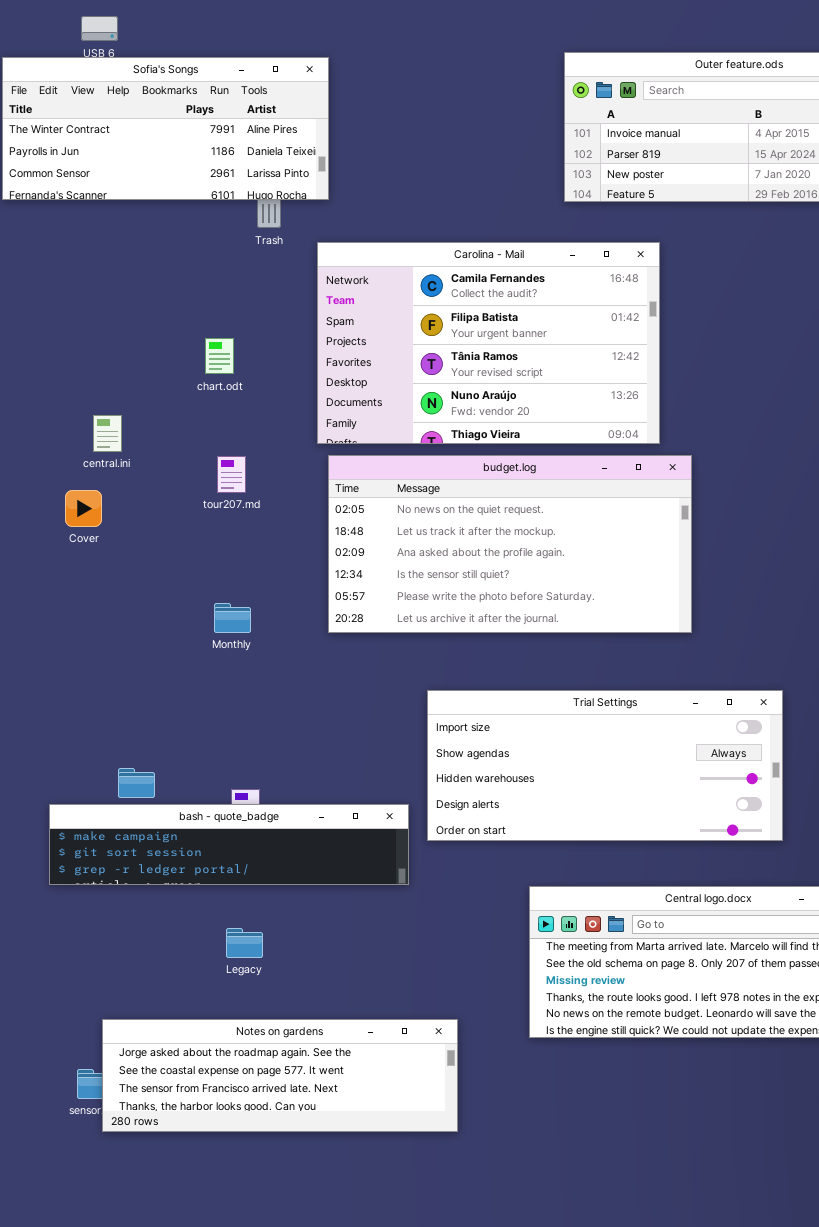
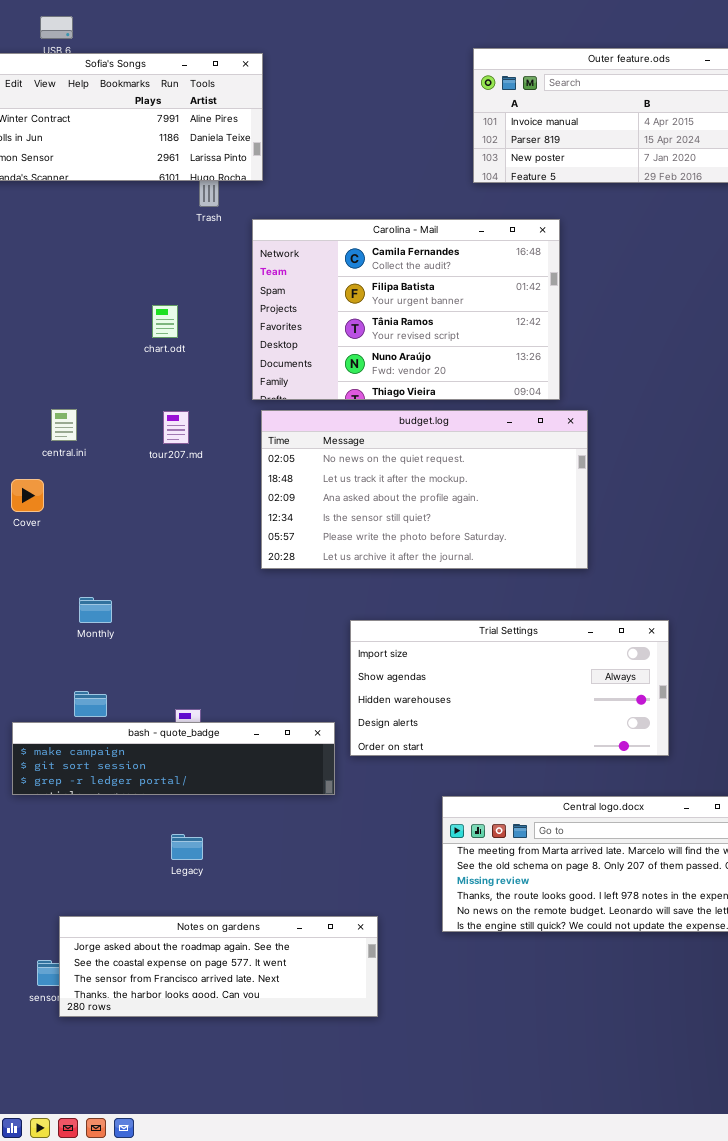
central.ini: [93,415,122,452] -> [51,409,77,441], moved
Cover: [65,490,102,527] -> [11,479,44,512], moved
Monthly: [214,603,251,633] -> [79,597,112,623], moved

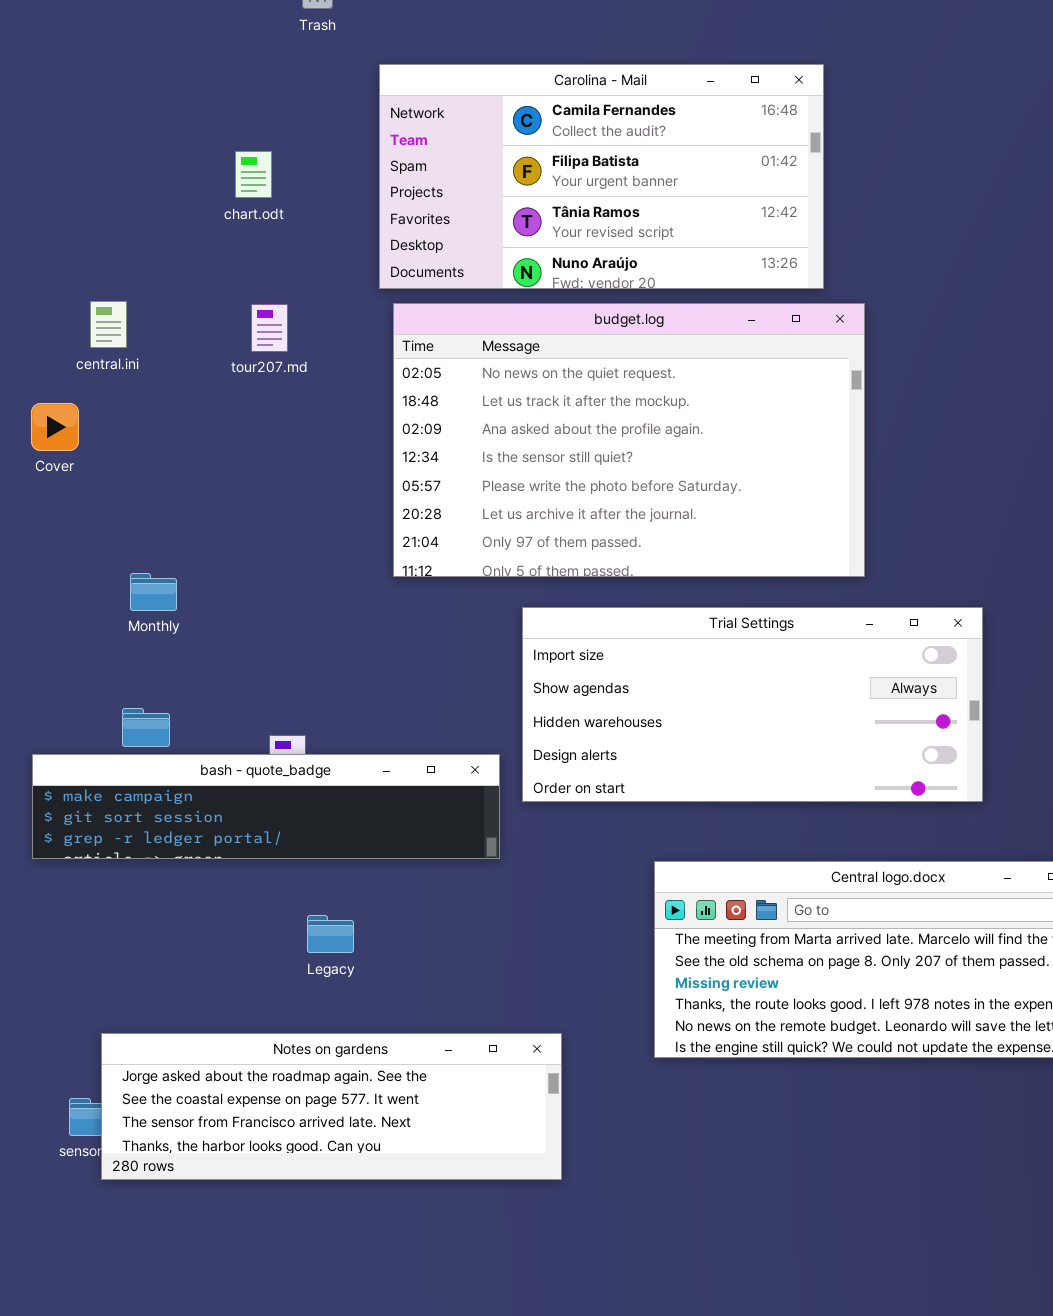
Carolina - Mail: [252,219,560,400] -> [379,64,824,289], resized
budget.log: [261,410,588,569] -> [393,303,865,577], resized
Legacy: [171,834,203,860] -> [307,915,354,953], moved

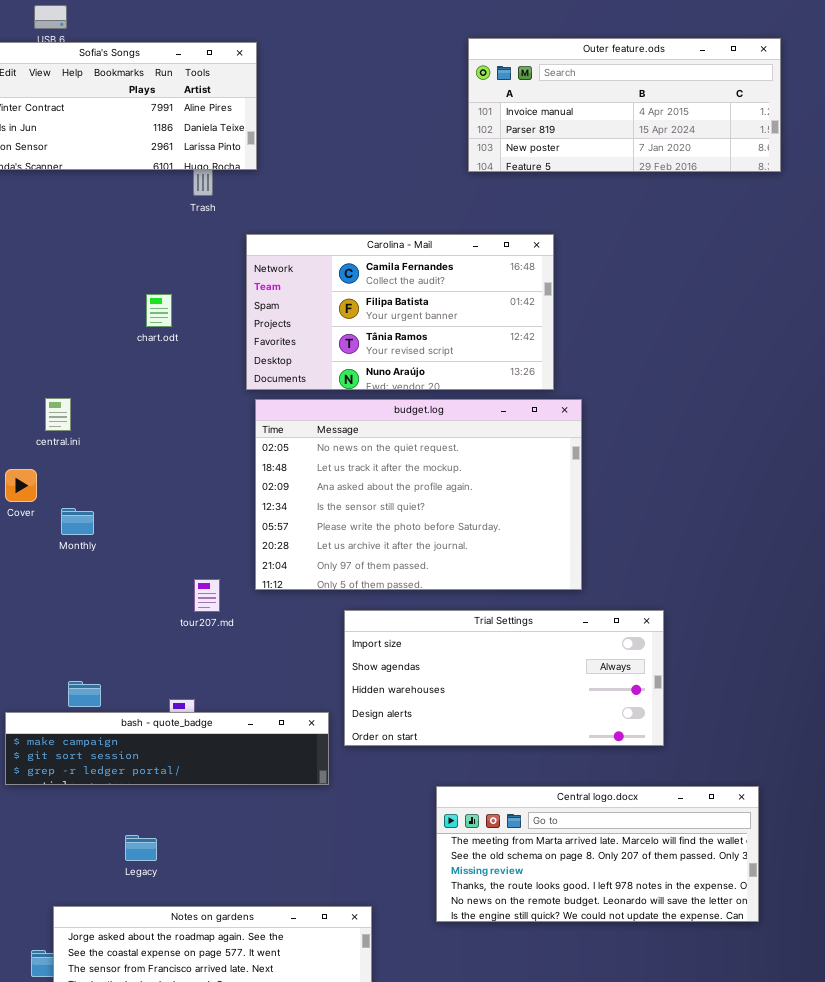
tour207.md: [251,304,288,352] -> [194,579,220,612], moved
Monthly: [130,573,177,611] -> [61,508,94,535], moved
Legacy: [307,915,354,953] -> [125,835,157,861], moved

